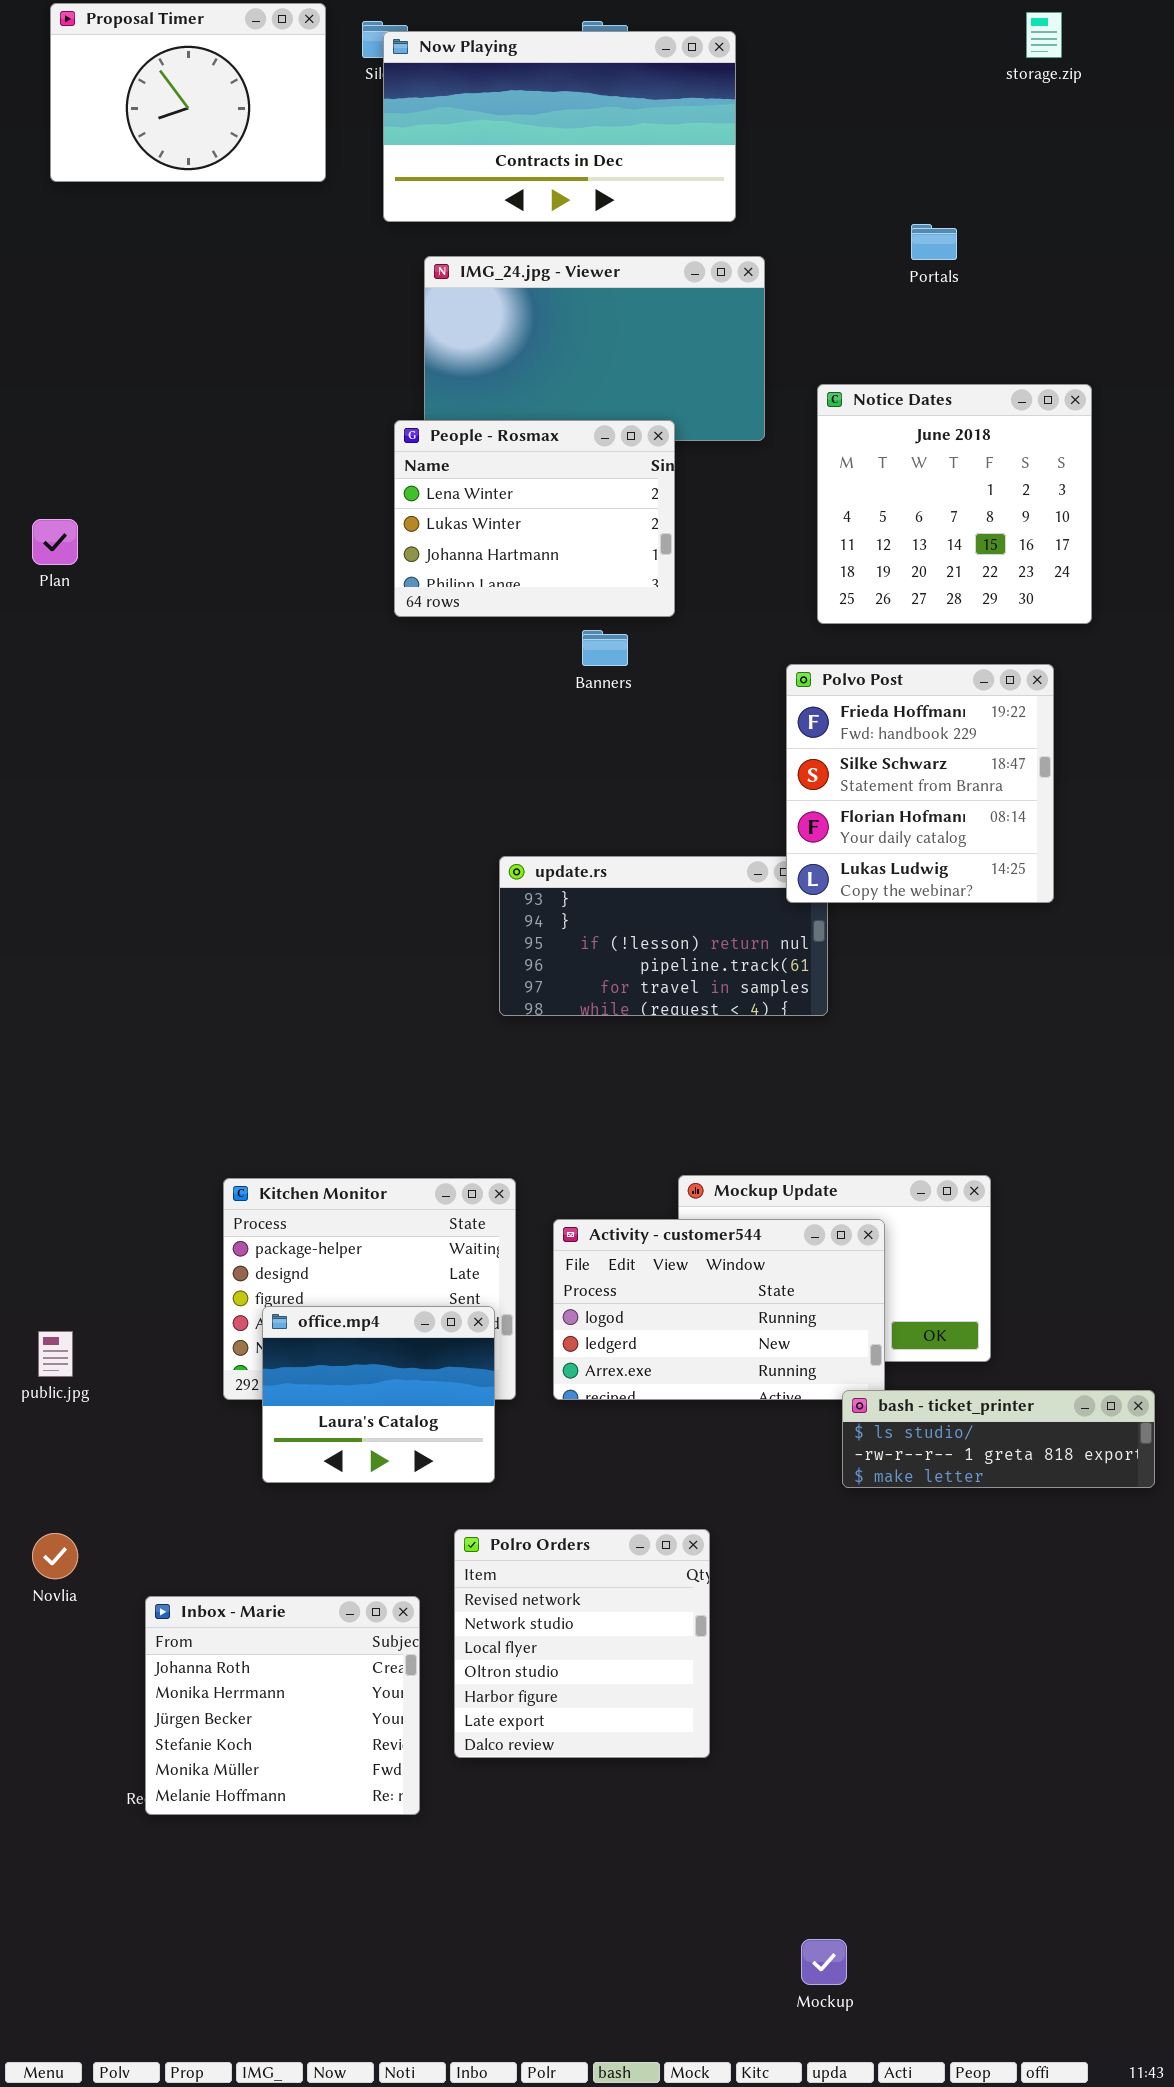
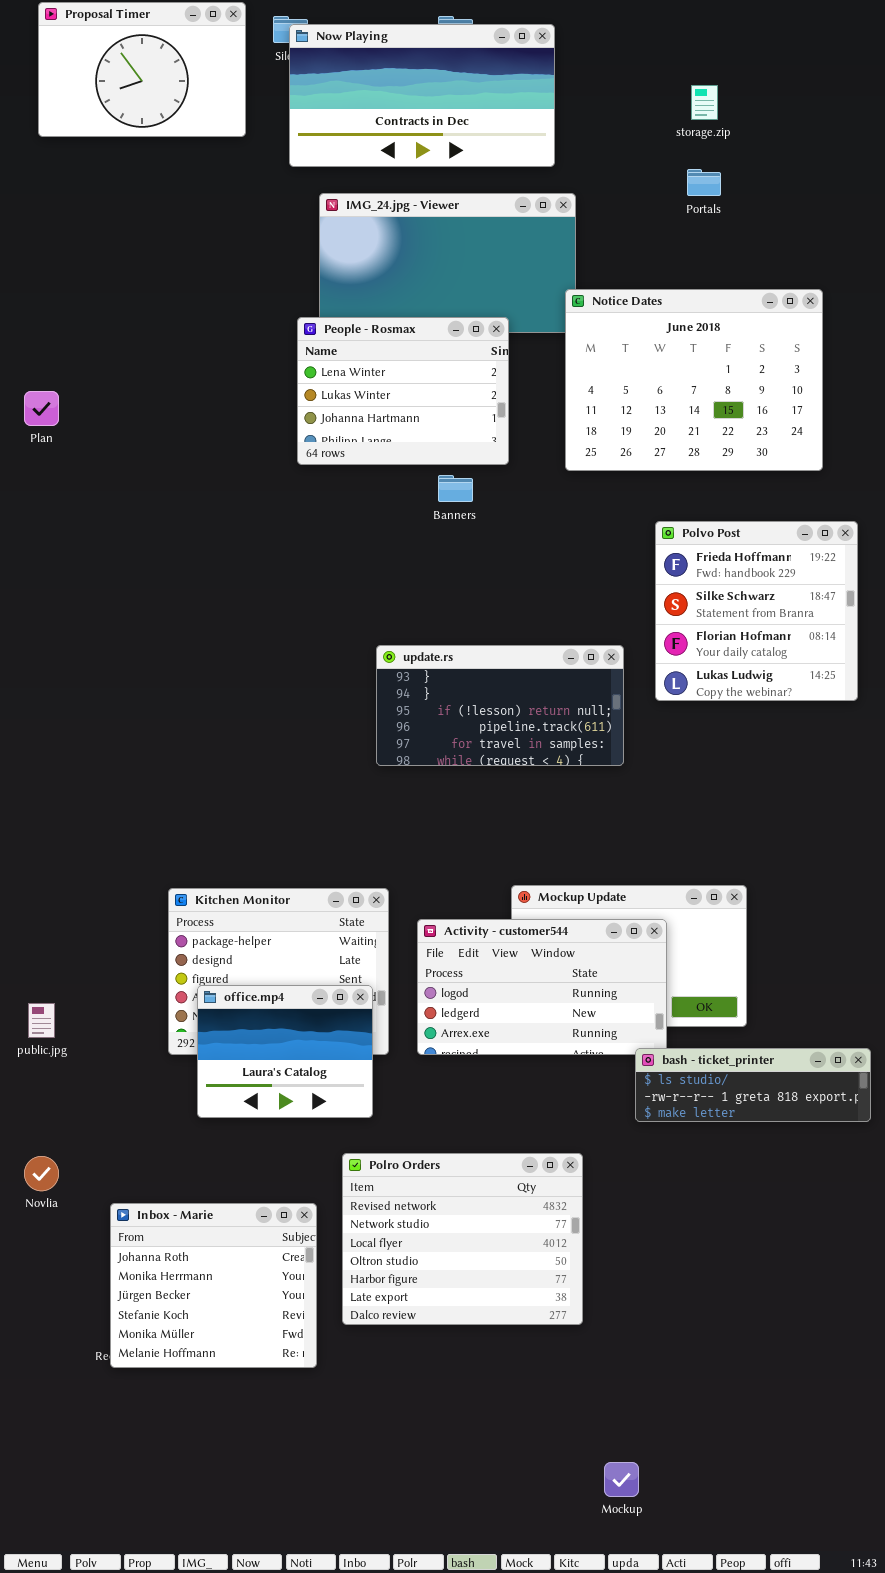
storage.zip: [1026,12,1062,58] -> [691,85,718,120], moved
Notice Dates: [817,384,1092,624] -> [565,289,823,471], resized
Polvo Post: [786,664,1054,903] -> [655,521,858,701], moved
Polro Orders: [454,1529,710,1758] -> [342,1153,583,1325], resized

